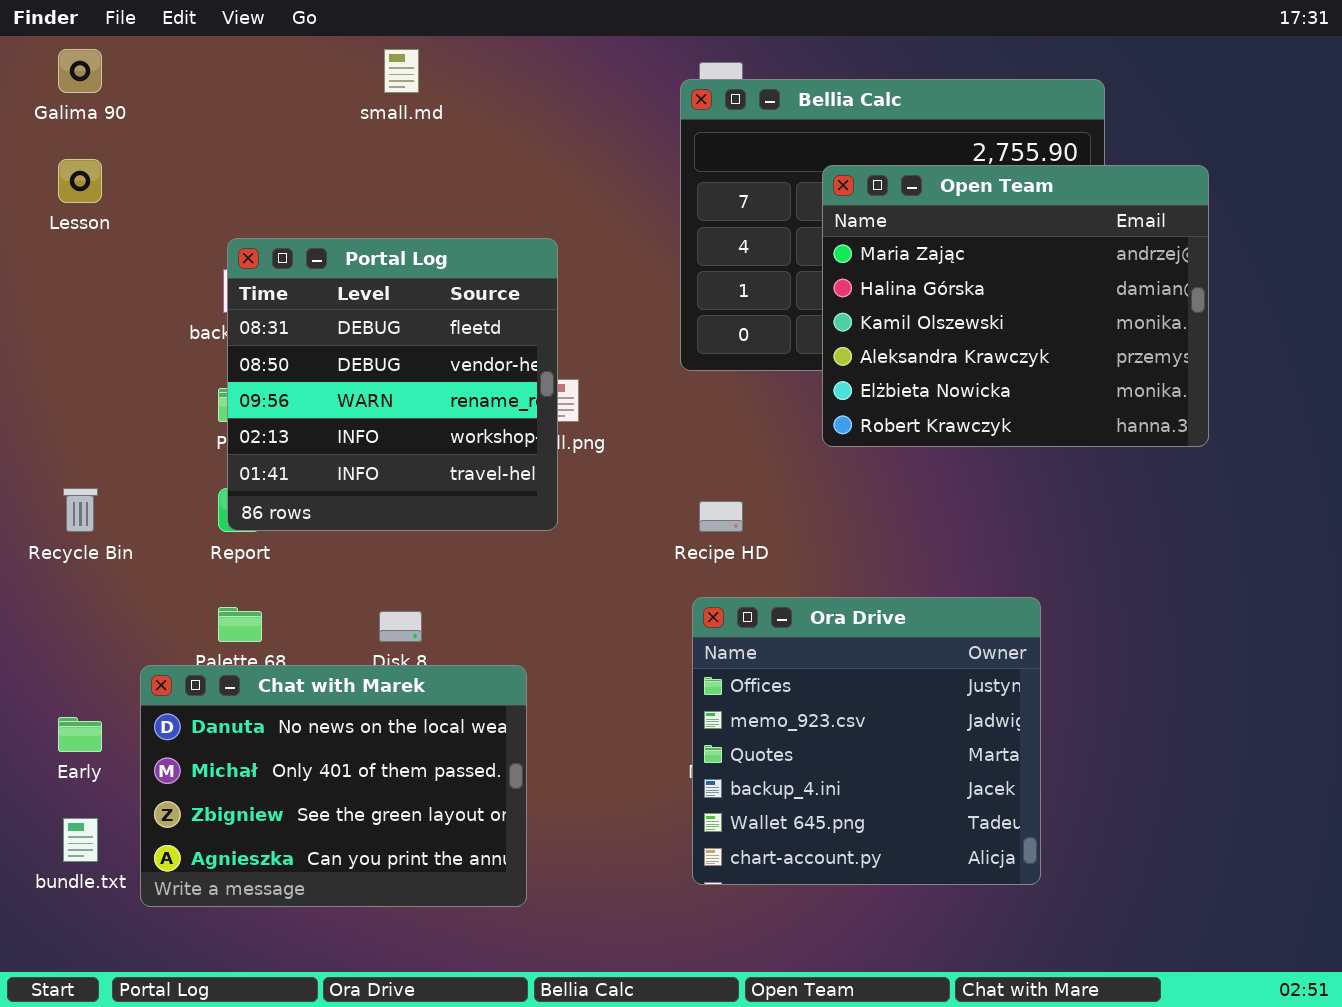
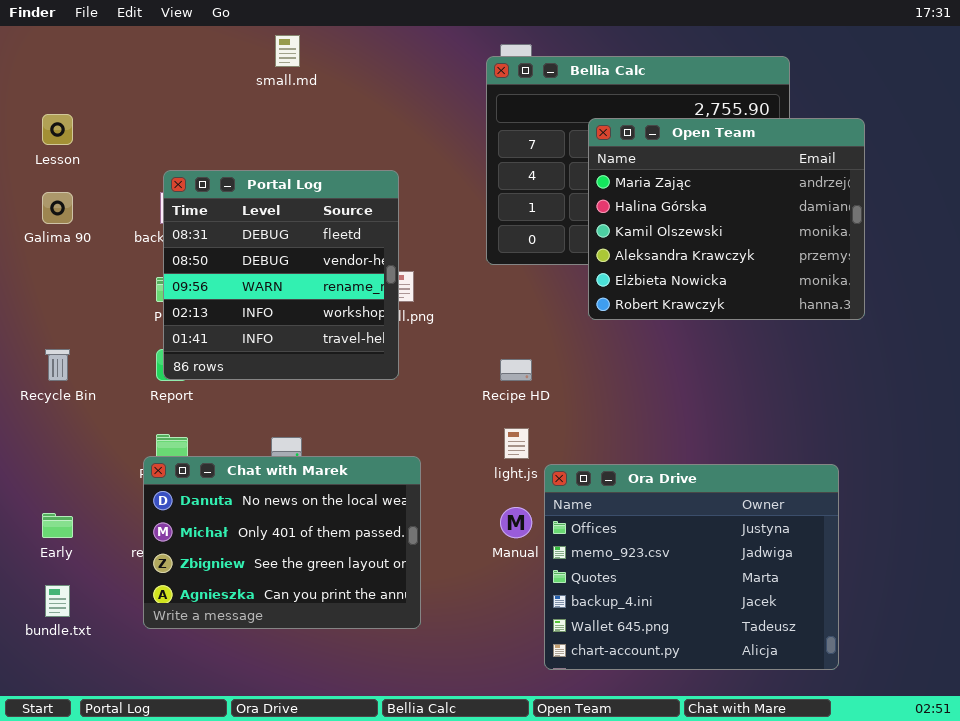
Galima 90: [58,49,102,93] -> [42,192,73,224], moved
Ora Drive: [692,597,1041,885] -> [544,464,839,670], moved, resized
Chat with Marek: [140,665,527,907] -> [143,456,421,629], moved

